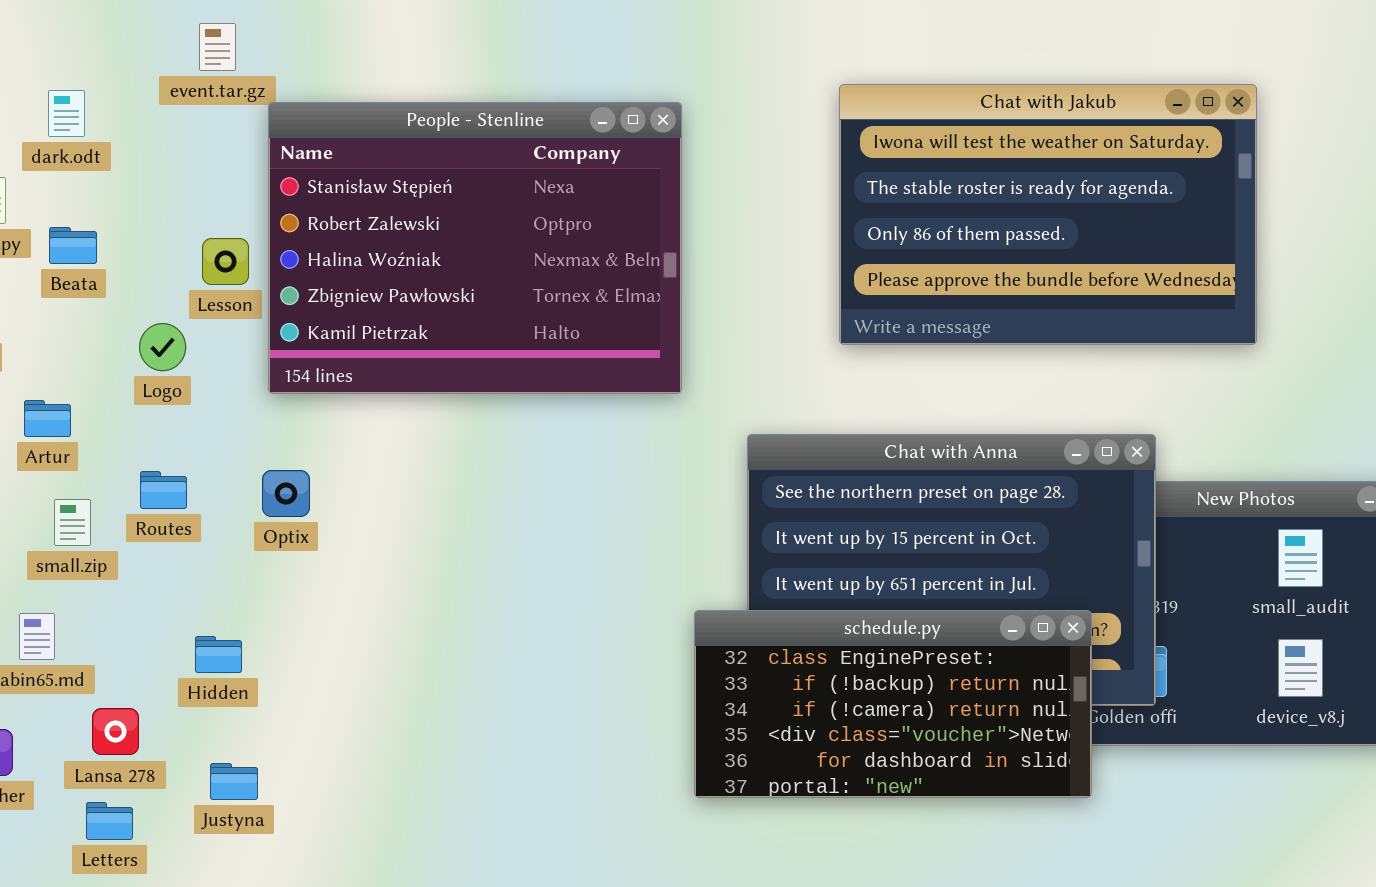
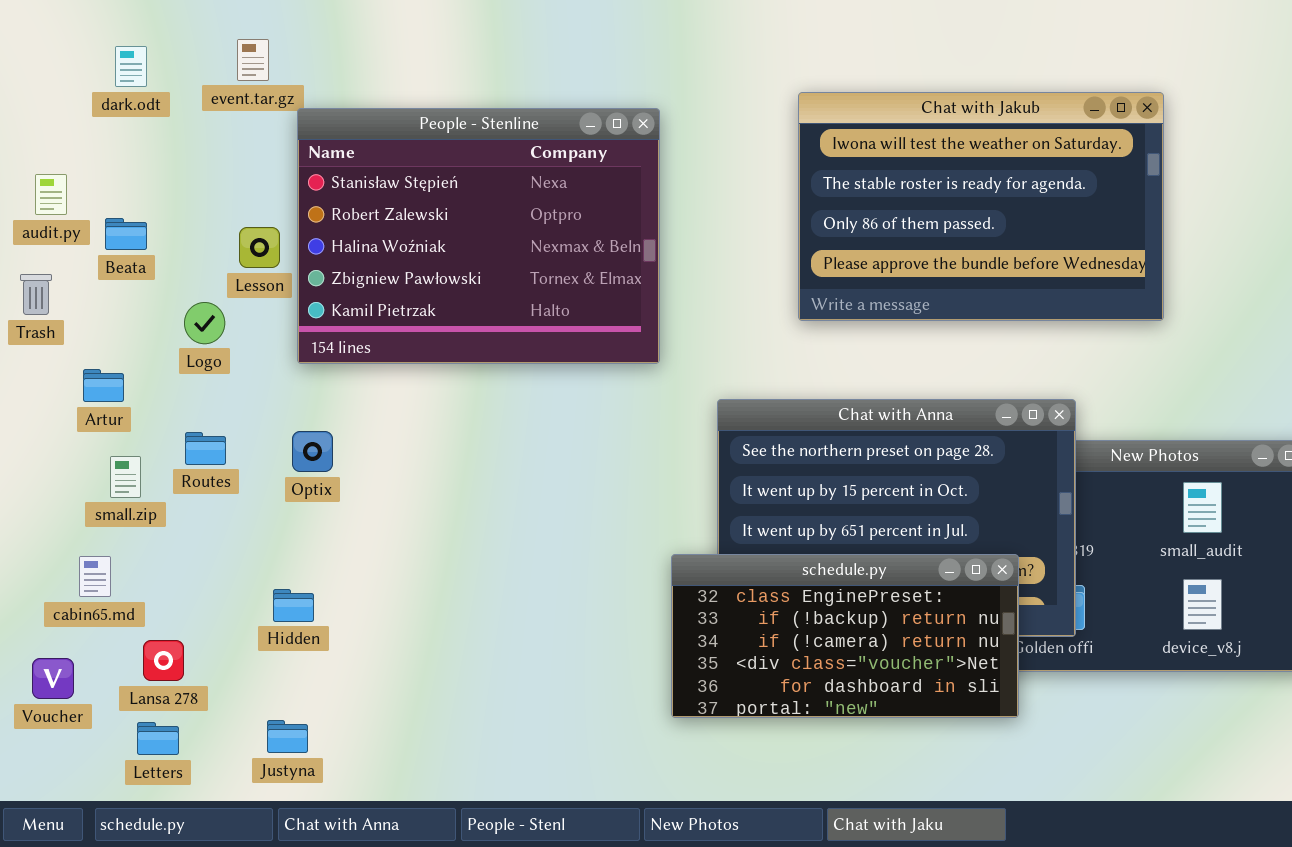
dark.odt: [48,90,85,137] -> [115,46,147,87], moved
Hidden: [195,636,242,673] -> [273,589,314,622], moved
Justyna: [210,763,258,800] -> [267,720,308,753], moved

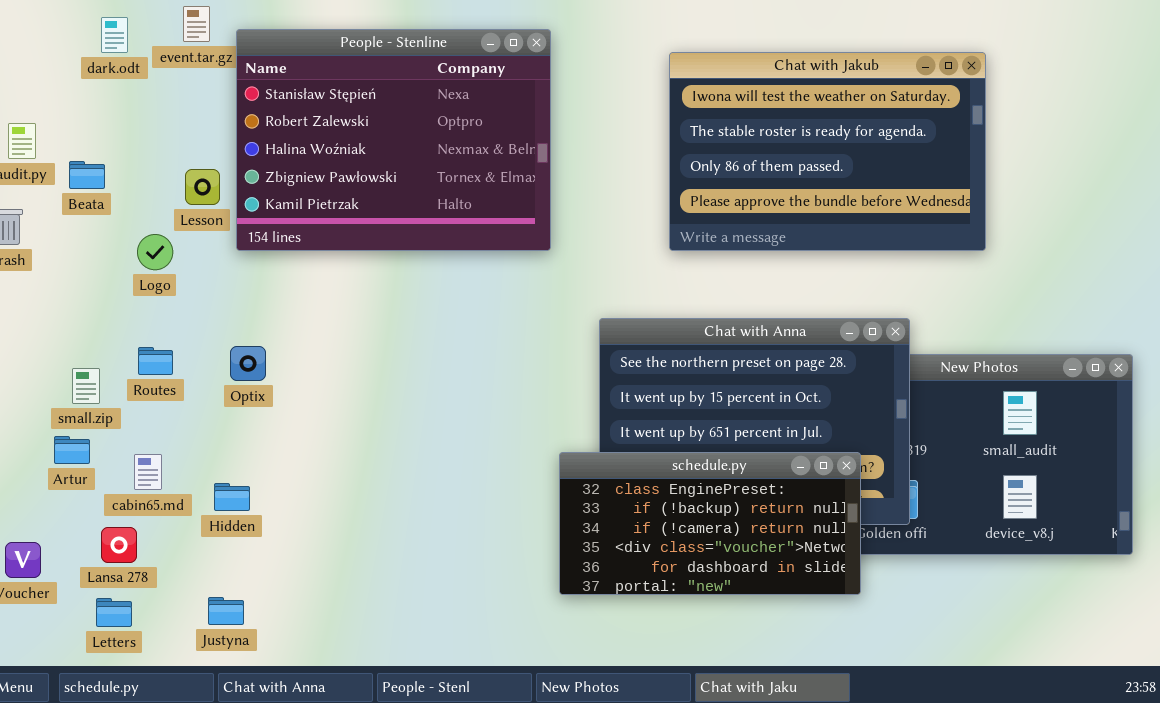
dark.odt: [115,46,147,87] -> [101,17,128,53], moved
People - Stenline: [297,108,660,364] -> [236,29,551,251], moved
Artur: [83,369,124,402] -> [54,436,90,464], moved
cabin65.md: [79,556,111,597] -> [134,454,162,490], moved

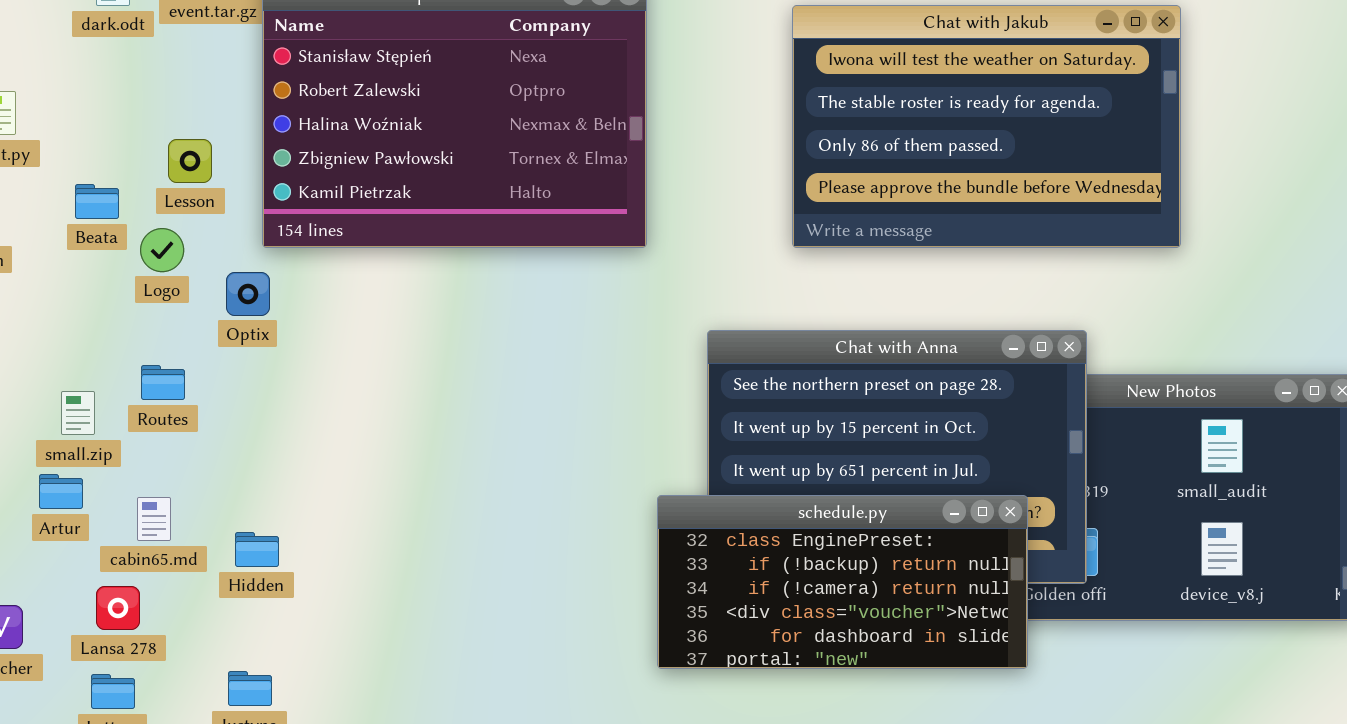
Beata: [69,161,105,189] -> [75,184,119,219], moved
Lesson: [185,169,220,205] -> [168,139,212,183], moved
Optix: [230,346,266,381] -> [226,272,270,316], moved

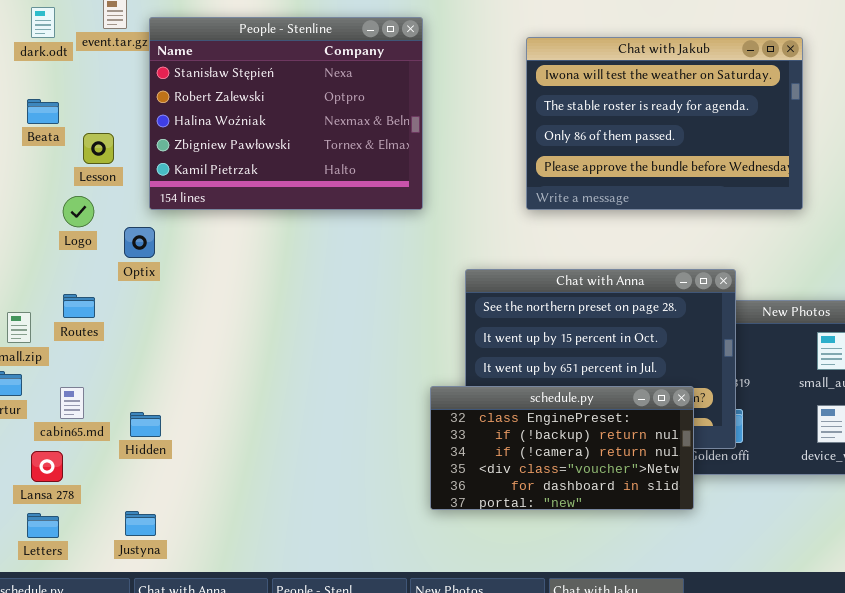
Beata: [75,184,119,219] -> [27,99,59,124], moved

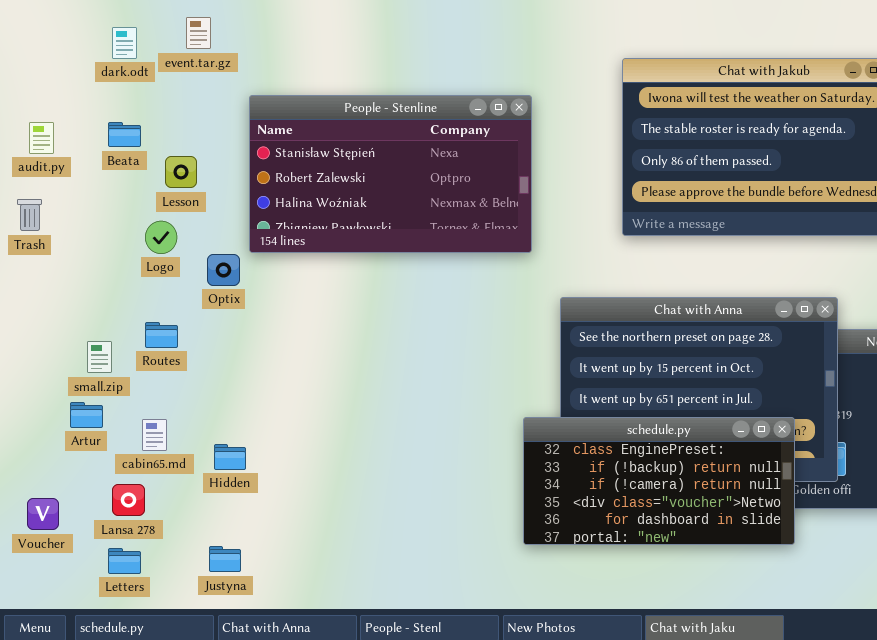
People - Stenline: [149,17,423,210] -> [249,95,532,253], moved, resized

